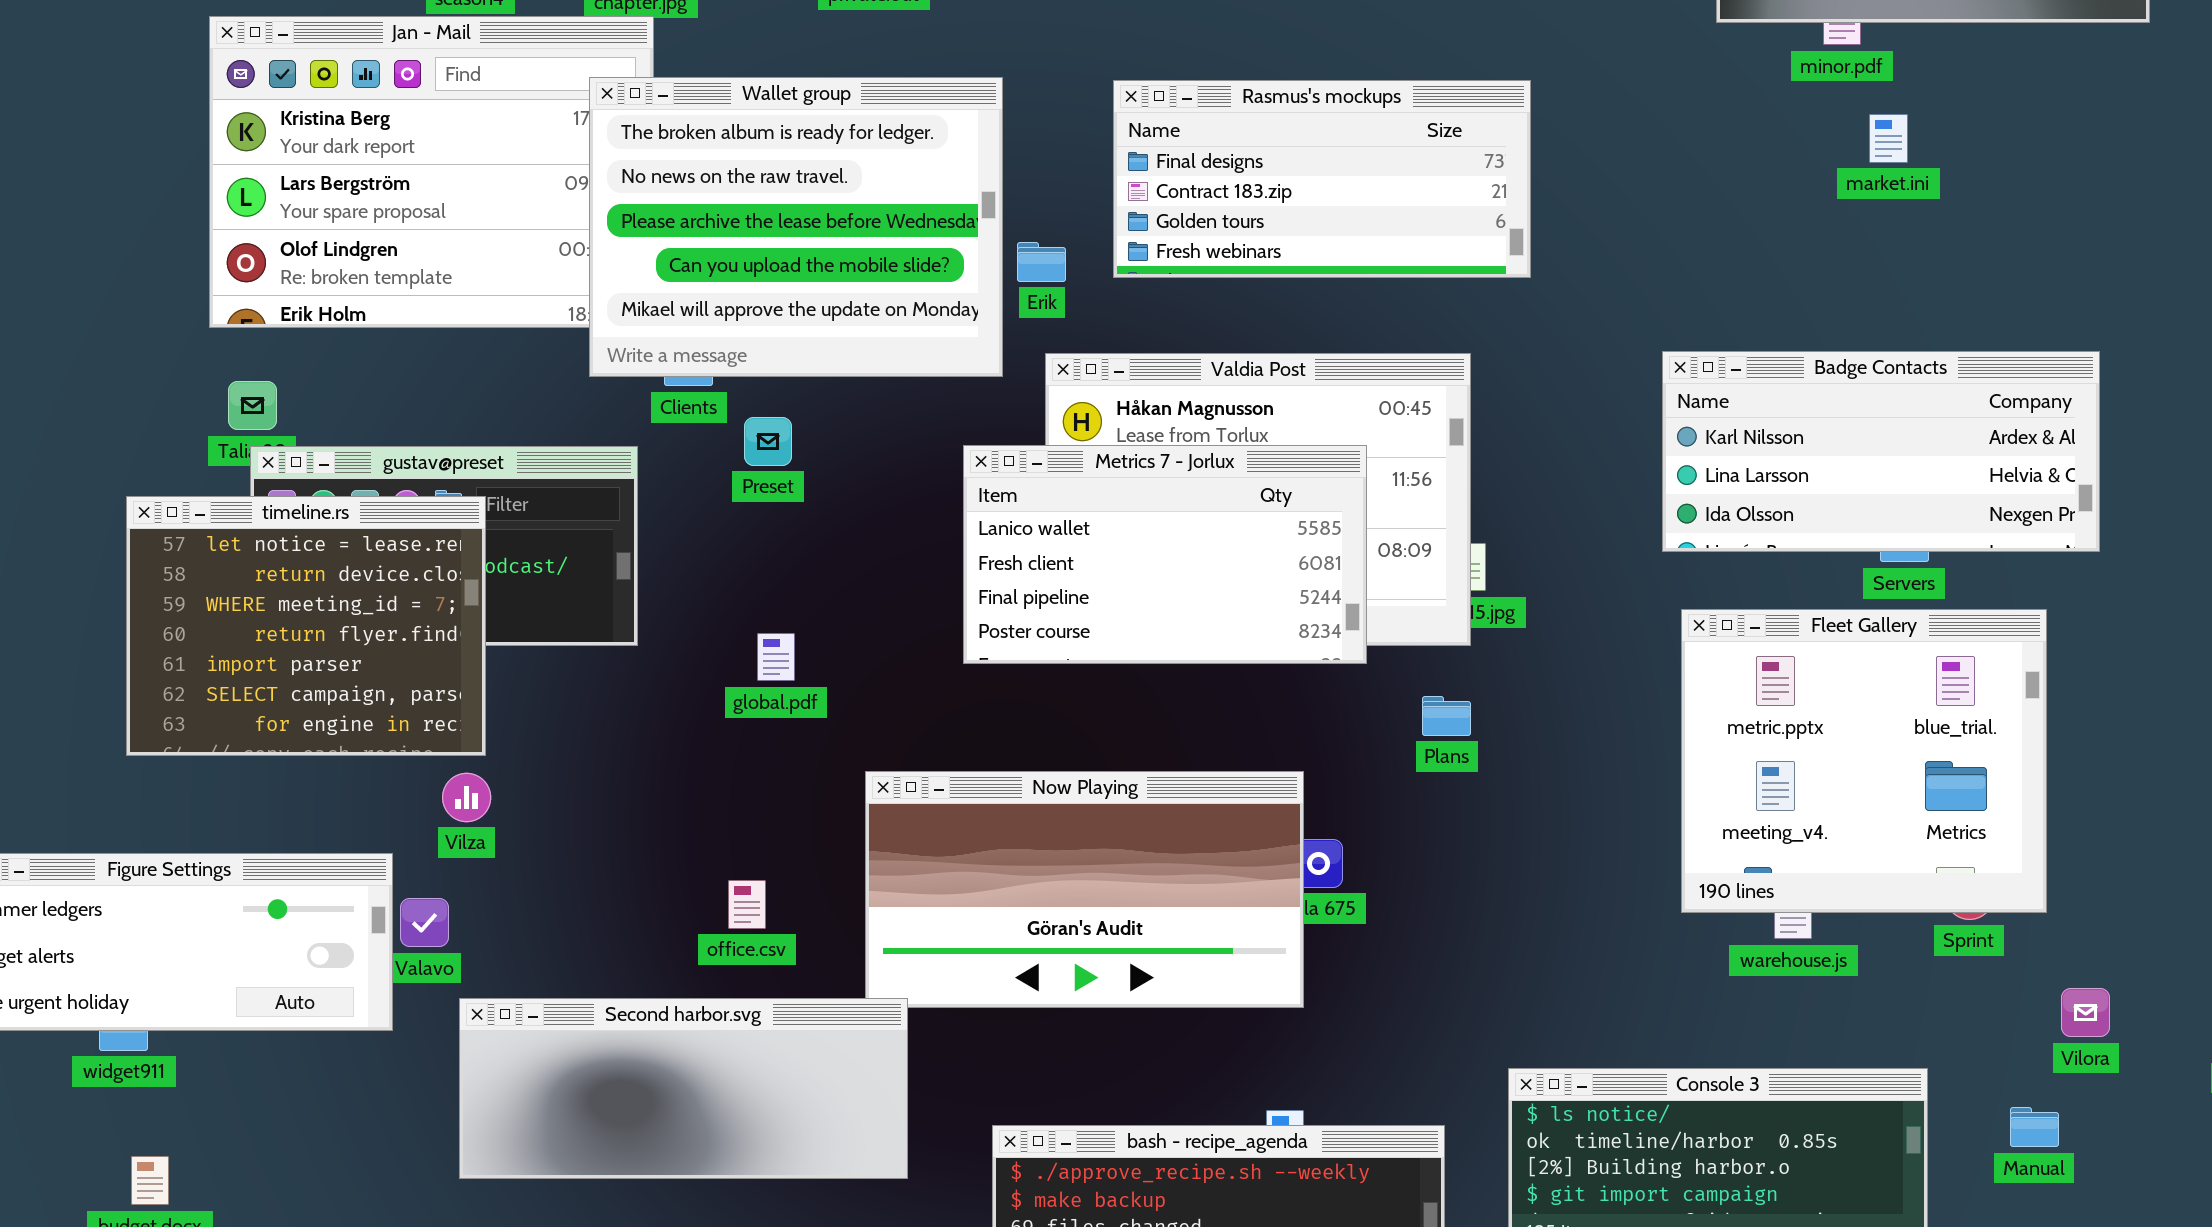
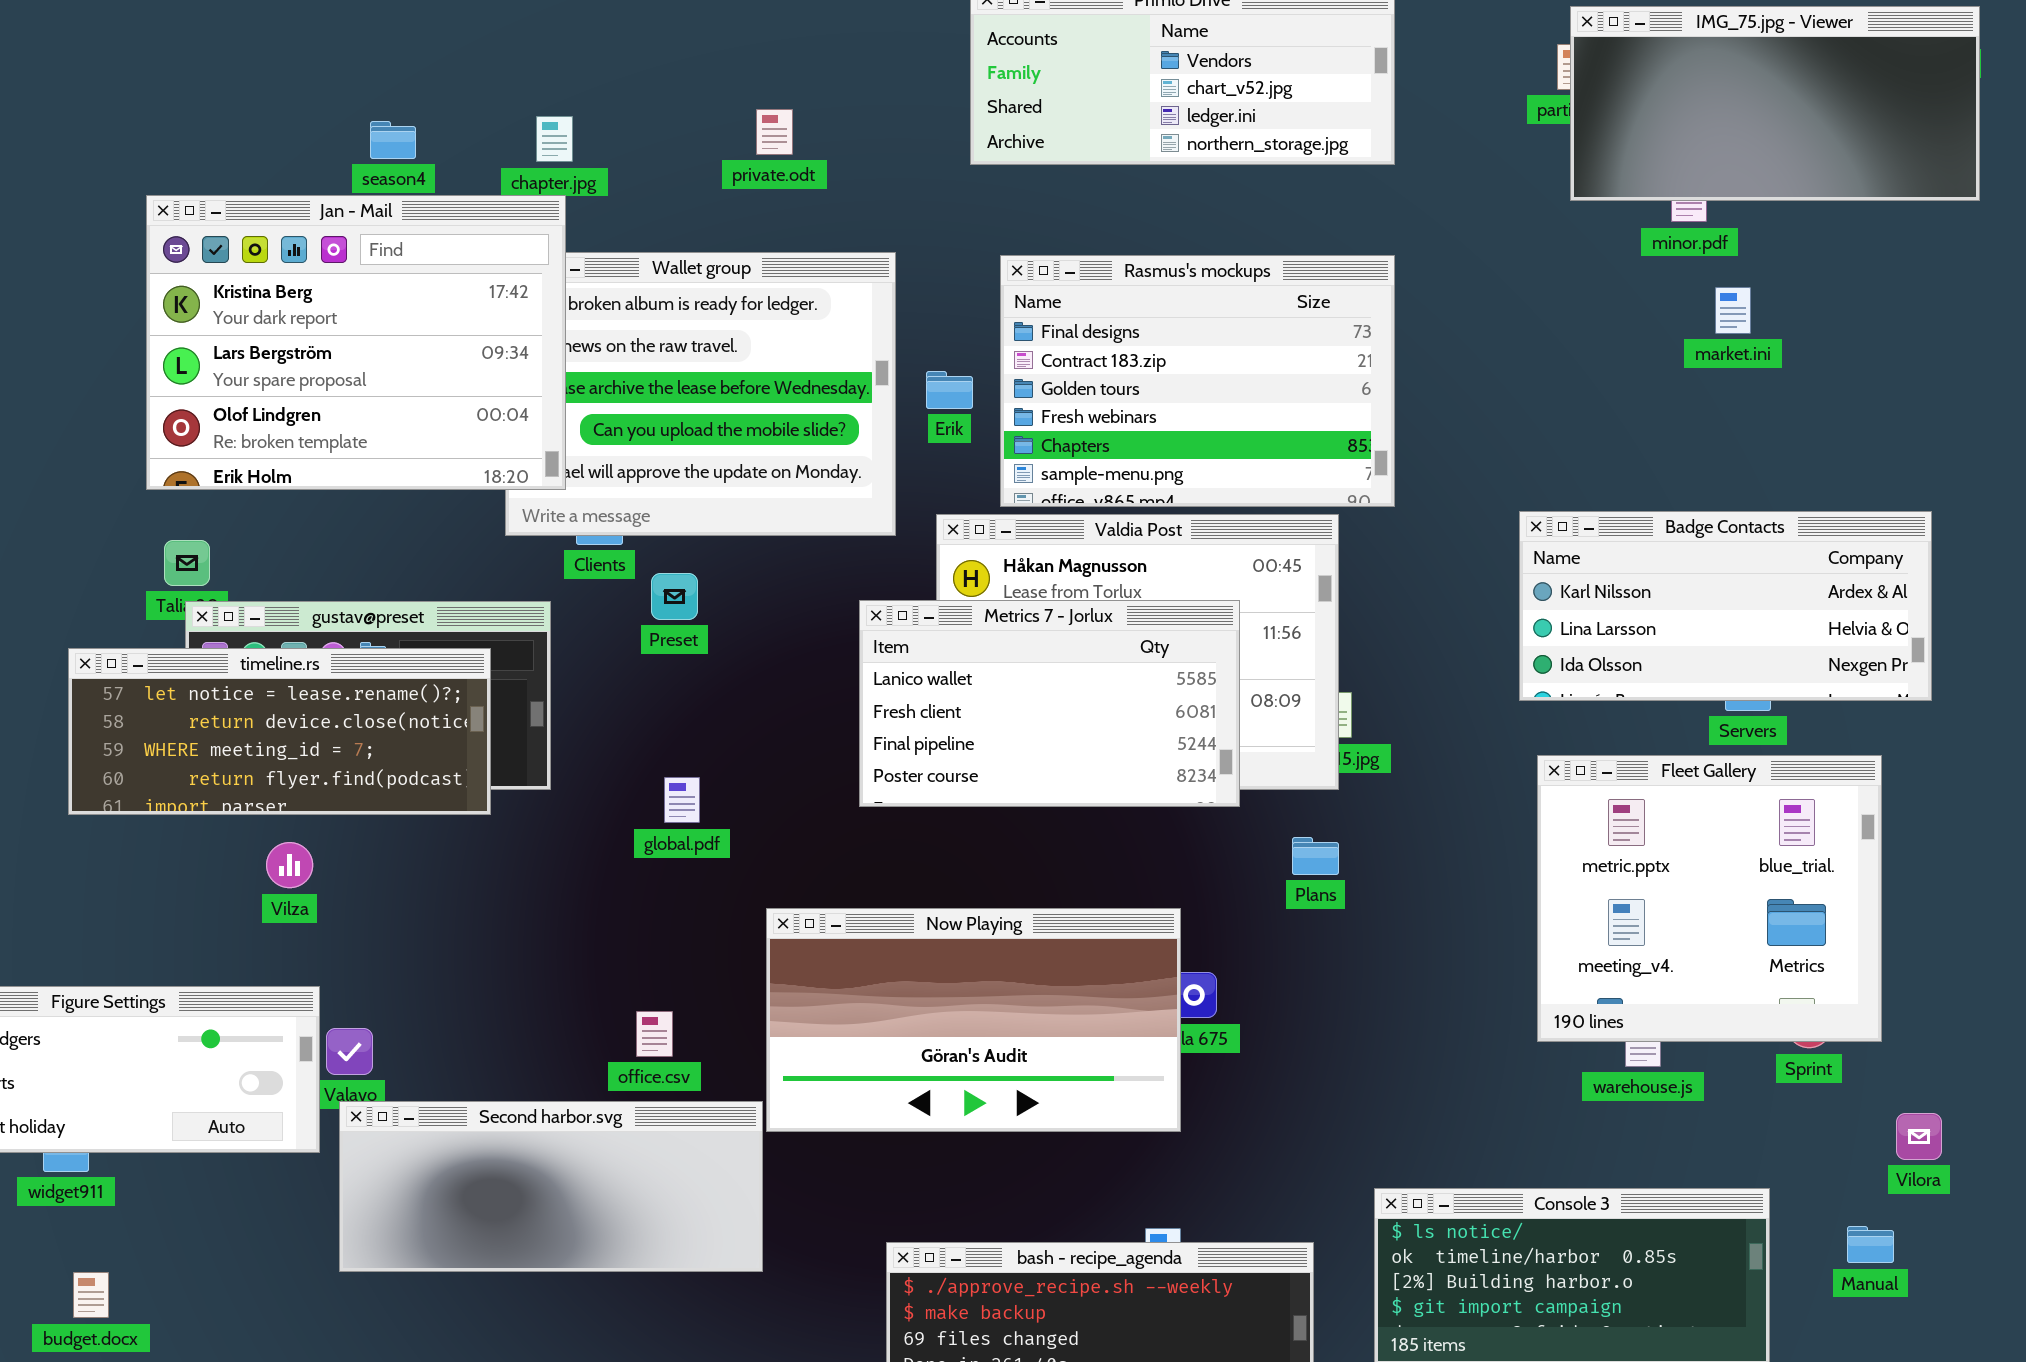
Jan - Mail: [209,16,654,328] -> [146,195,566,490], raised
Rasmus's mockups: [1113,80,1531,278] -> [1000,255,1395,507], resized
Erik: [1017,242,1066,282] -> [926,371,973,409], moved
timeline.rs: [126,496,486,756] -> [68,648,491,815], resized
Vilza: [442,773,491,822] -> [266,842,313,888], moved
Second harbor.svg: [459,998,908,1179] -> [339,1101,763,1272], moved

